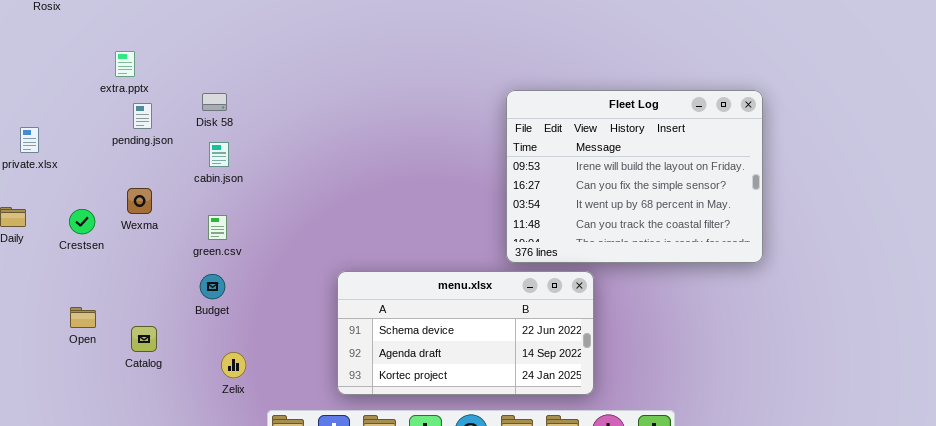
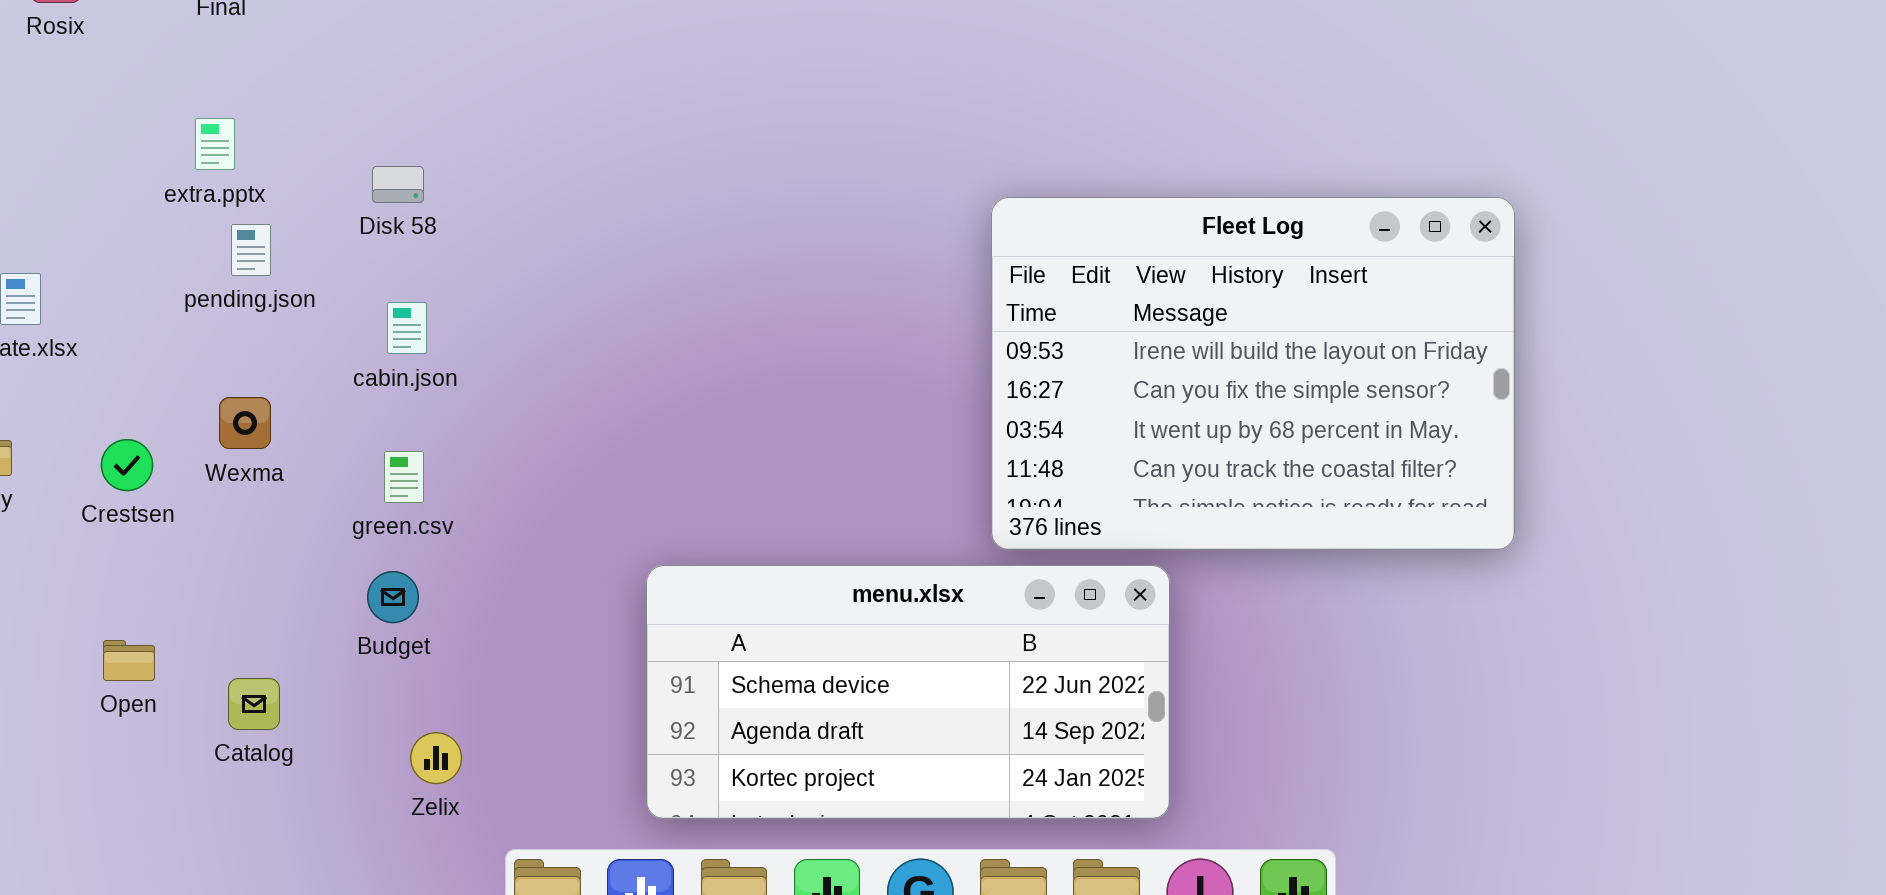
Disk 58: [202,93,227,111] -> [372,166,424,203], moved

